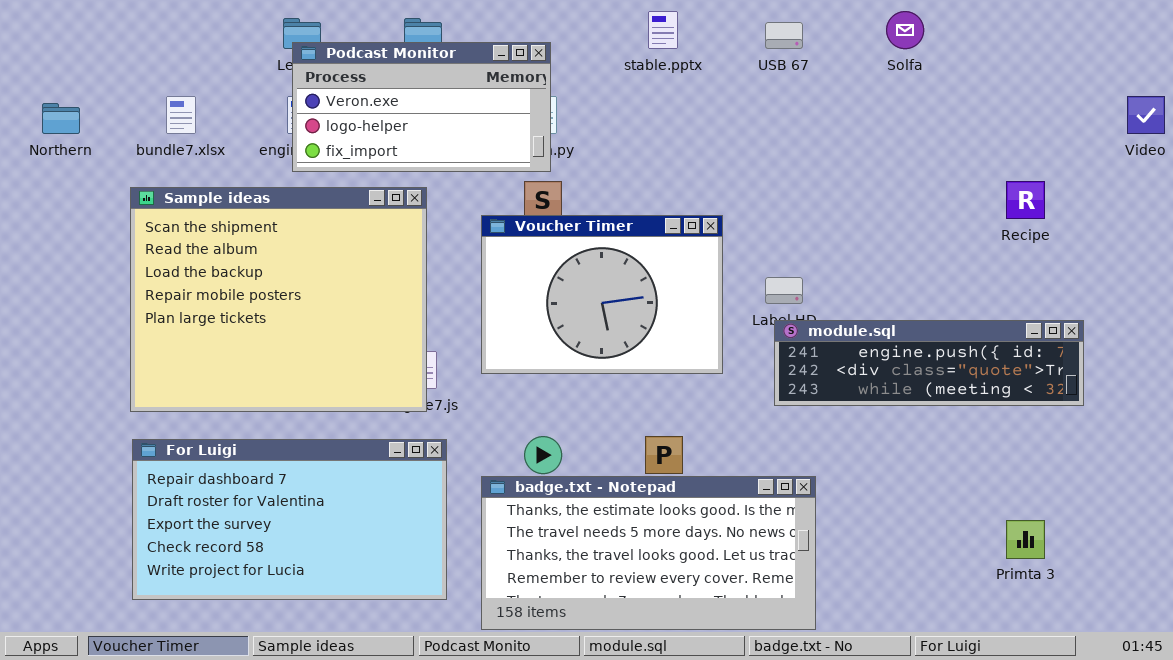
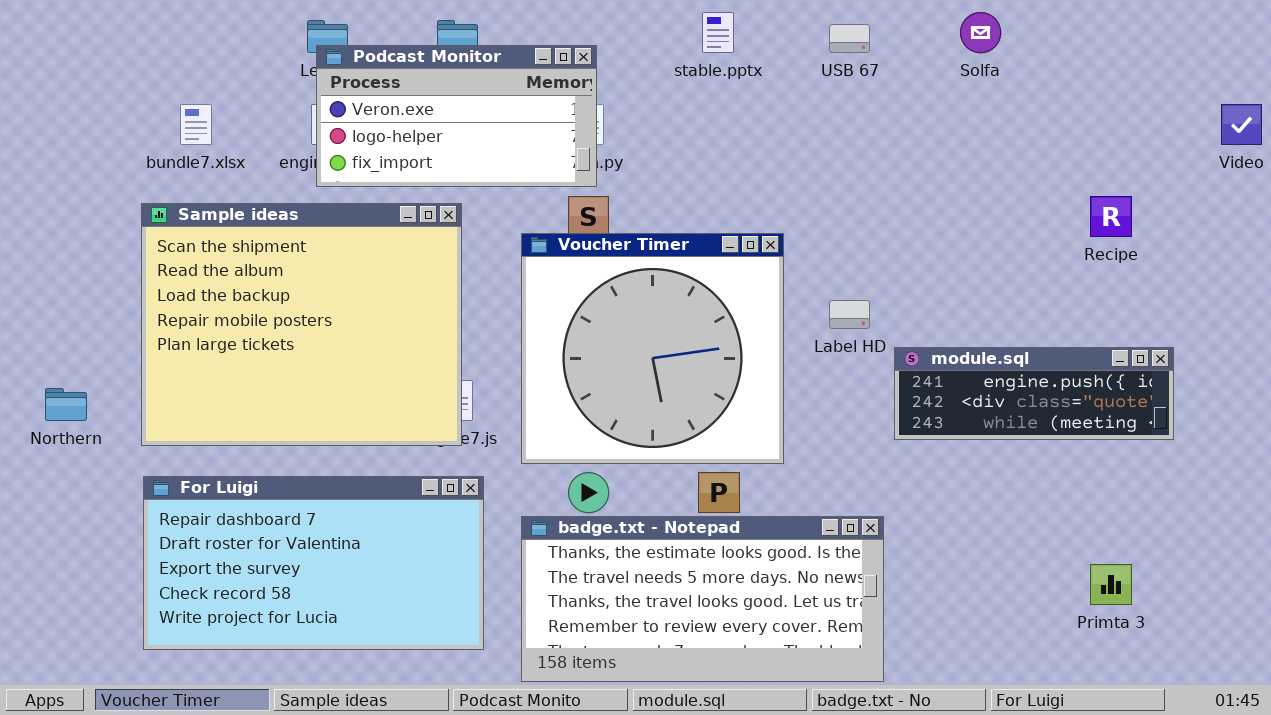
Northern: [42,103,80,134] -> [45,388,87,421], moved
Voucher Timer: [481,215,723,374] -> [521,233,784,464], resized
module.sql: [774,320,1084,406] -> [894,347,1174,440], resized

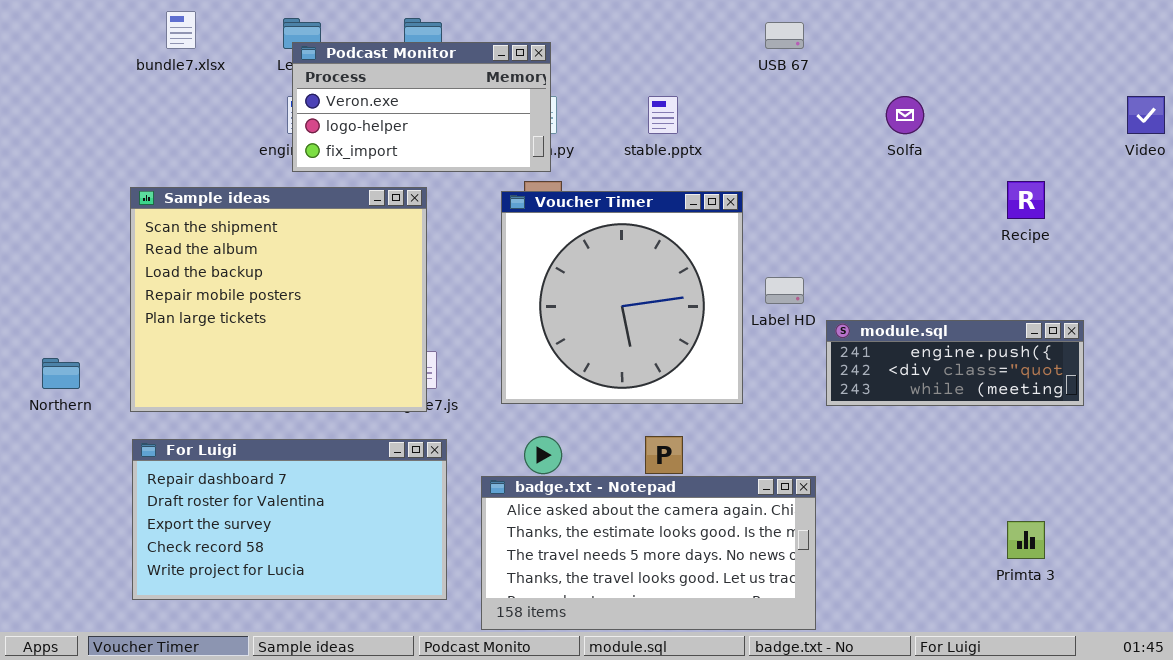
stable.pptx: [702,12,734,53] -> [648,96,678,134], moved
Solfa: [960,12,1001,53] -> [886,96,924,134], moved
bundle7.xlsx: [180,104,212,145] -> [166,11,196,49], moved
Voucher Timer: [521,233,784,464] -> [501,191,743,404], moved
badge.txt - Notepad: [521,516,884,682] -> [481,476,816,630], scrolled up 1 row

